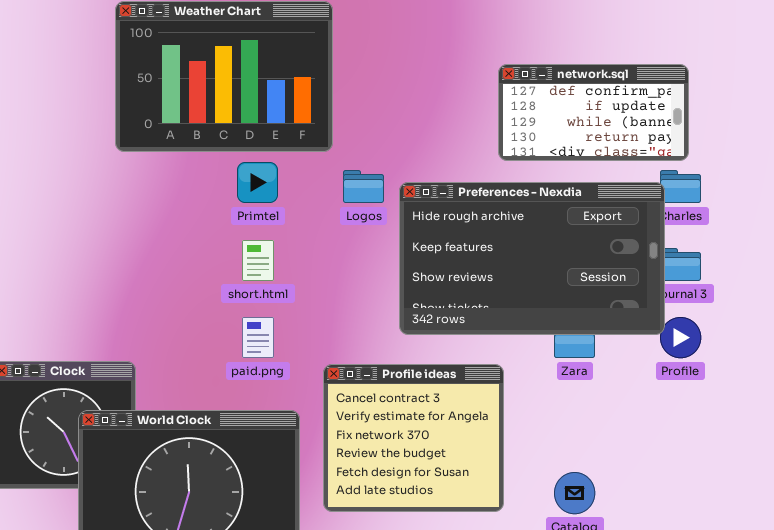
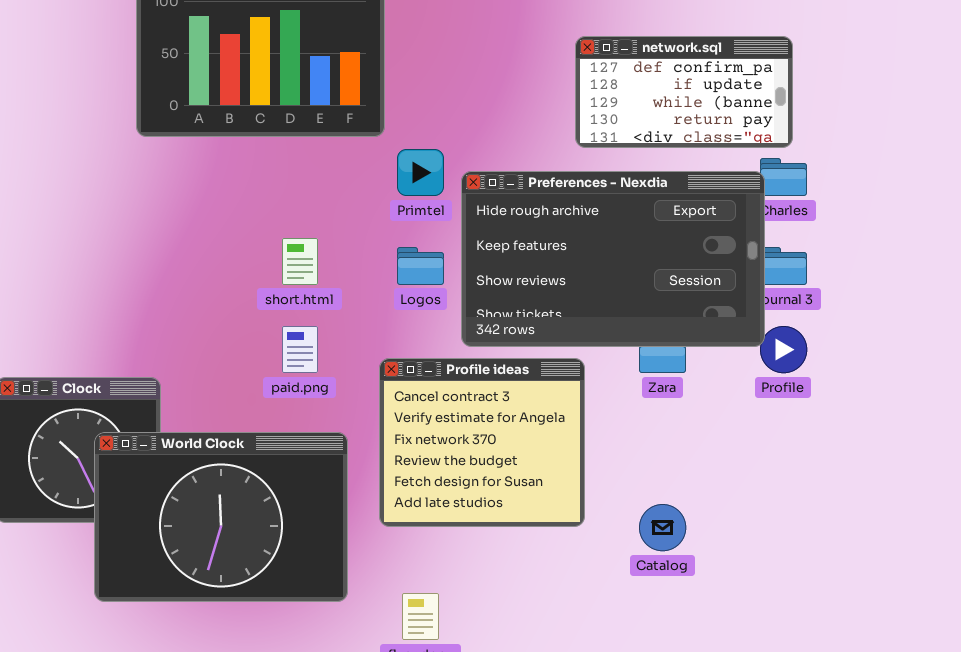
Primtel: [237,162,278,203] -> [397,149,444,196], moved
Logos: [343,170,384,203] -> [397,247,444,285], moved
Profile ideas: [323,364,504,512] -> [379,358,585,527], moved

